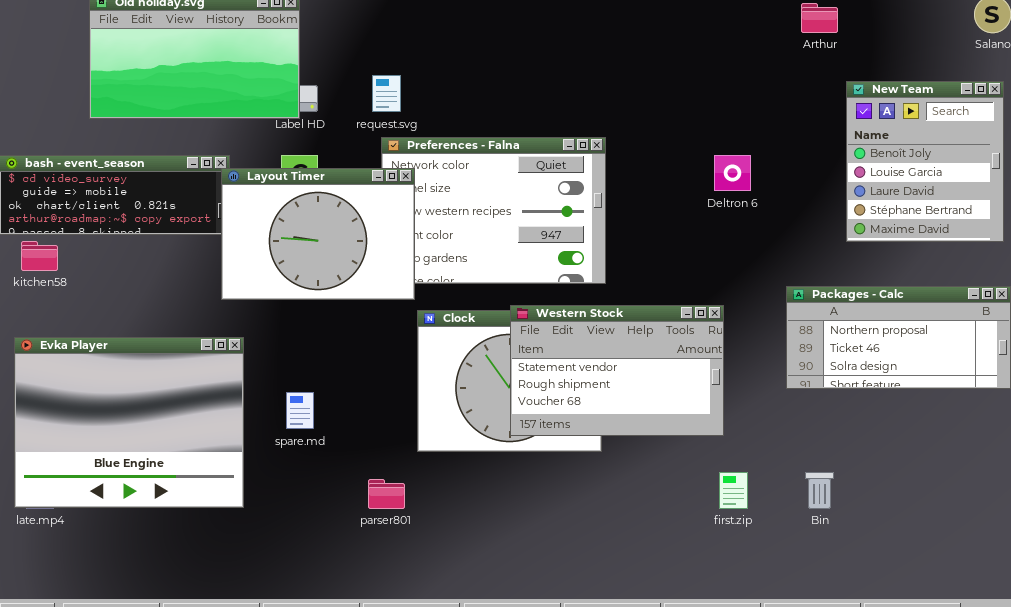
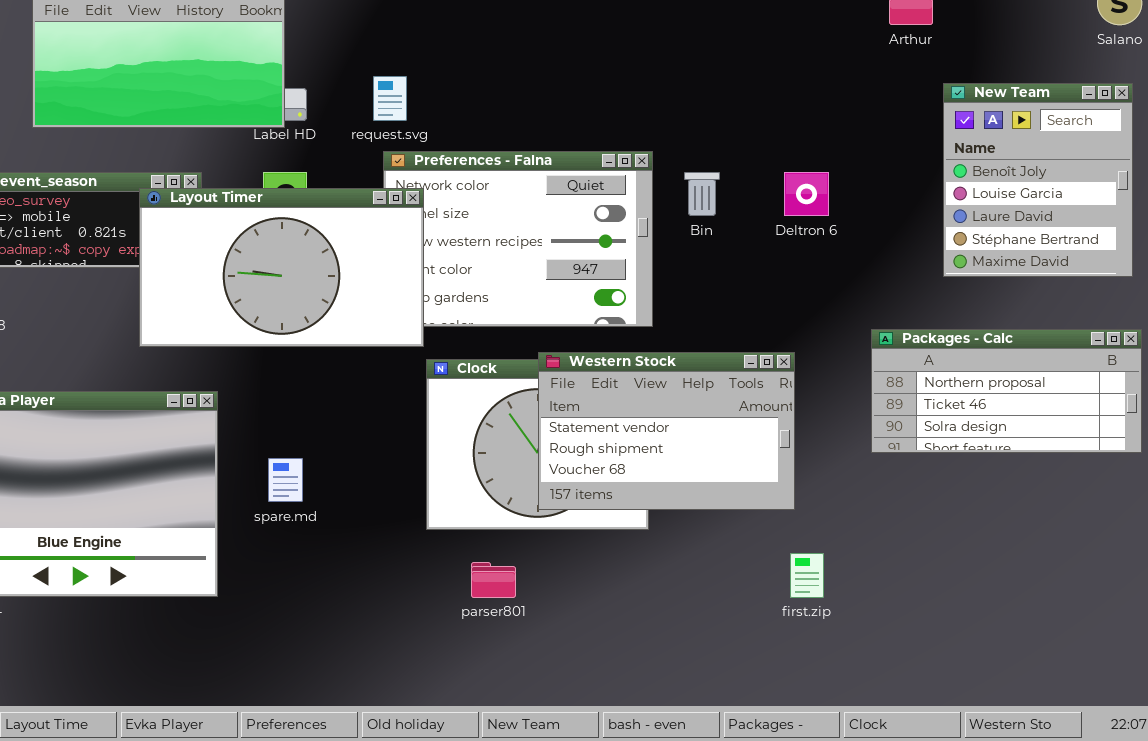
Layout Timer: [221,168,415,300] -> [139,188,424,347], resized
Bin: [805,472,834,509] -> [684,172,720,216], moved
parser801: [368,479,405,509] -> [471,562,516,598], moved

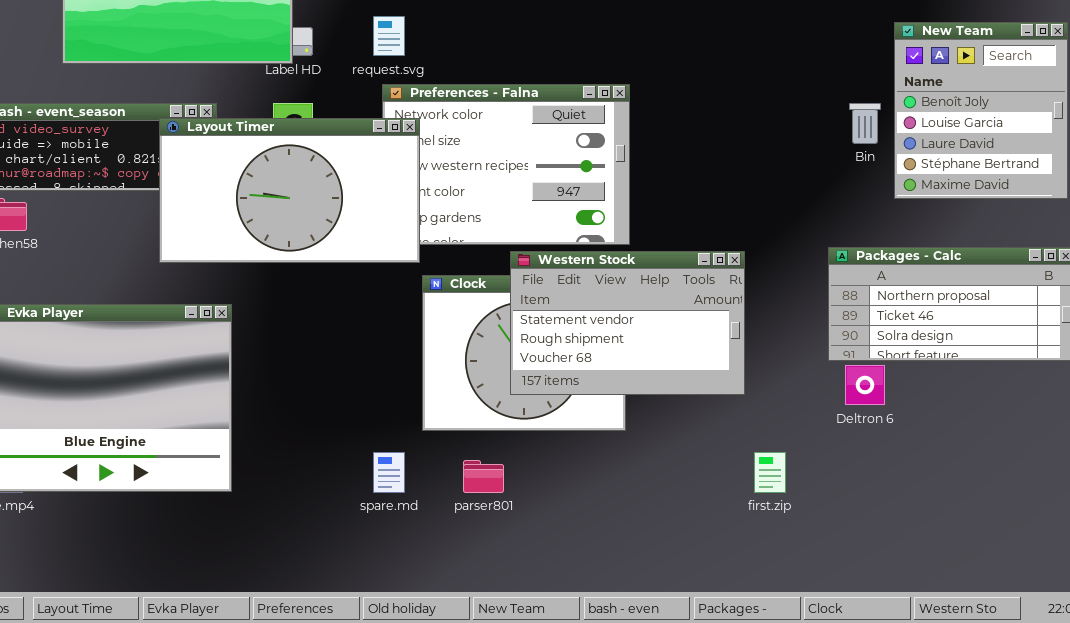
Bin: [684,172,720,216] -> [849,103,881,144], moved
Deltron 6: [784,172,829,216] -> [845,365,885,405], moved
Western Stock: [538,352,795,510] -> [510,251,745,395], moved
spare.md: [268,458,303,502] -> [373,452,405,493], moved

